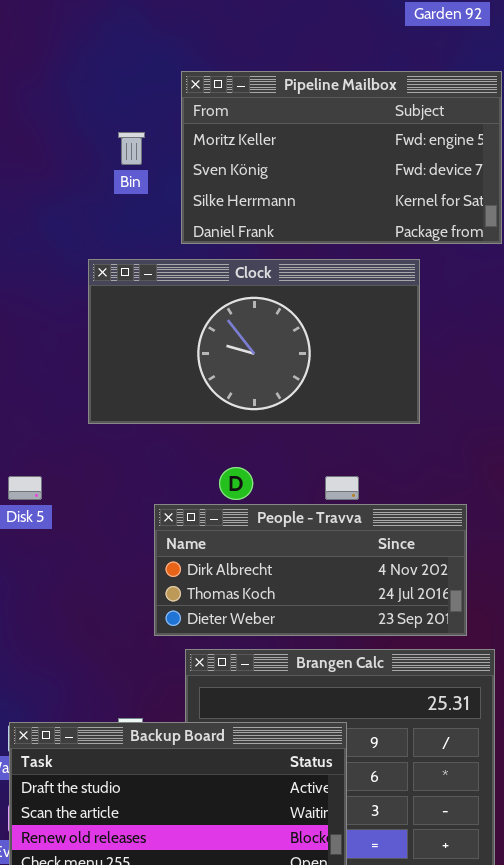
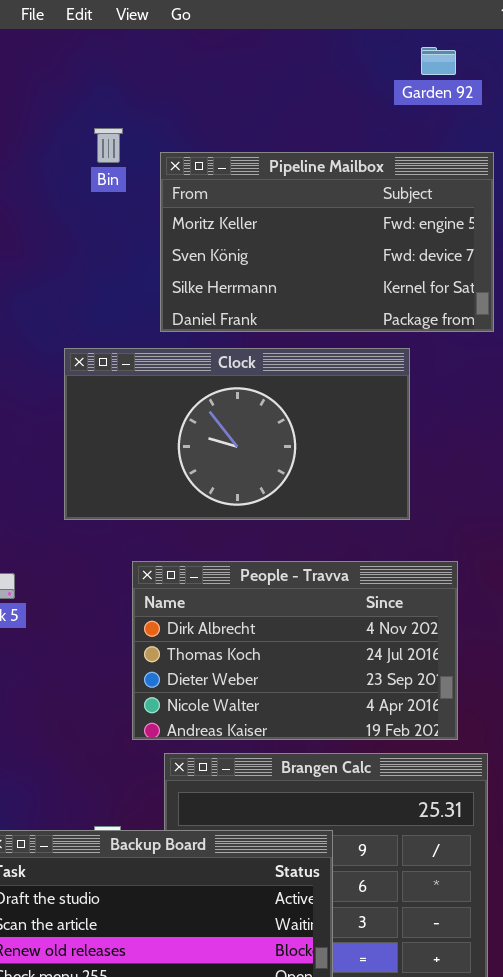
Bin: [118,132,145,165] -> [94,128,123,163], moved
People - Travva: [154,504,467,636] -> [132,561,458,740], resized

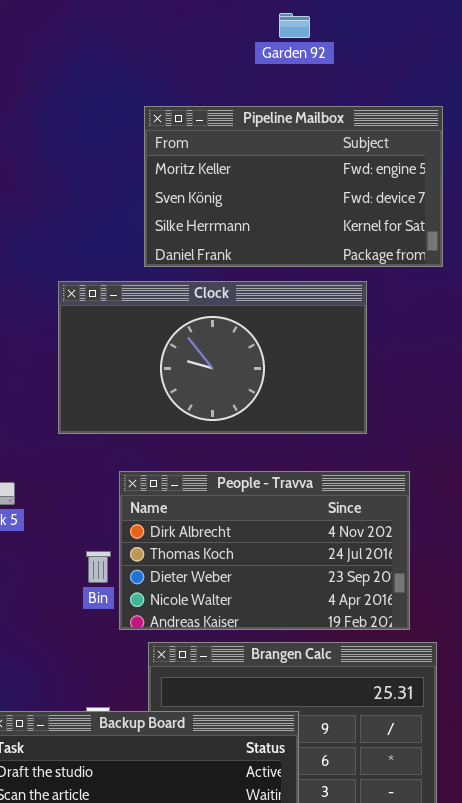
Garden 92: [421,47,456,75] -> [279,13,310,38], moved
Bin: [94,128,123,163] -> [86,551,111,583], moved

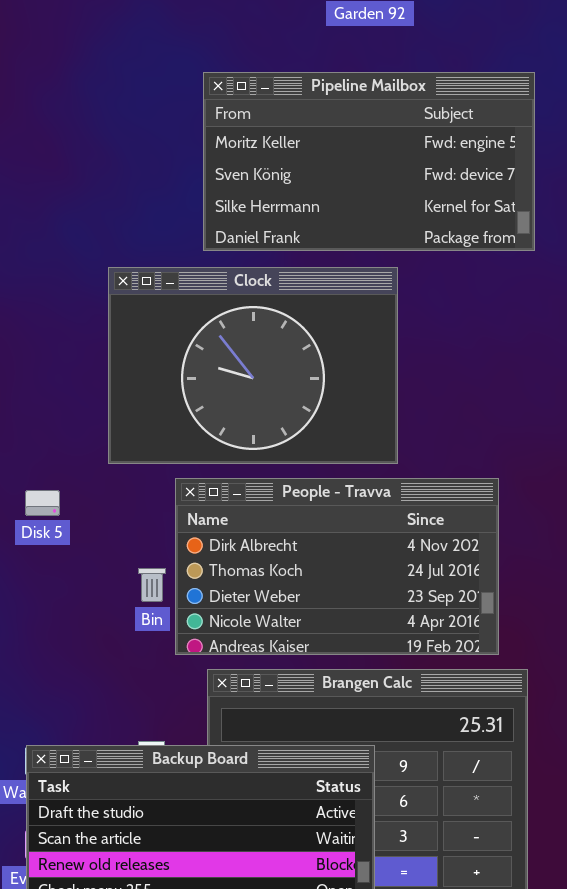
Clock: [58,281,367,434] -> [108,267,398,464], resized

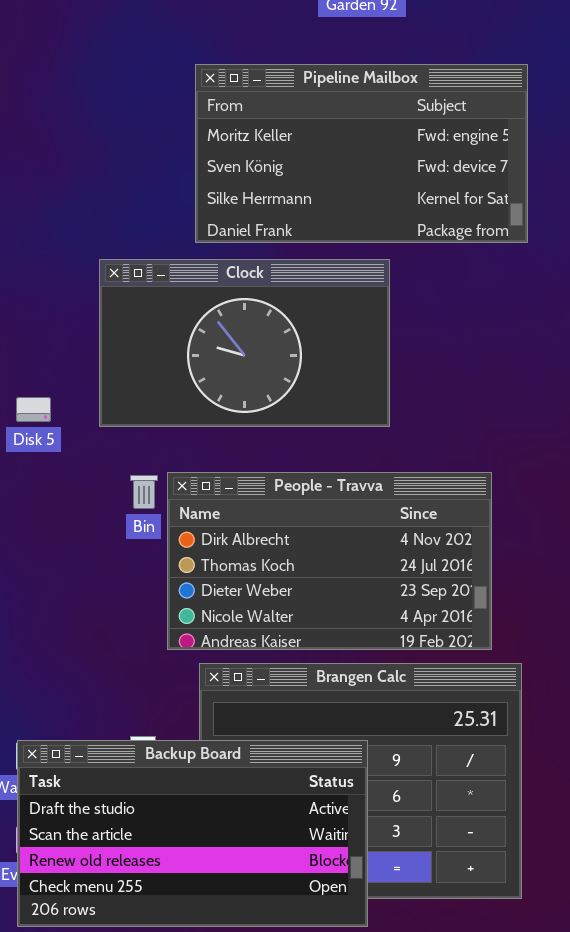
Clock: [108,267,398,464] -> [99,259,390,427], resized
Disk 5: [25,490,60,516] -> [16,397,51,422], moved
Bin: [138,568,166,602] -> [130,475,158,509], moved

